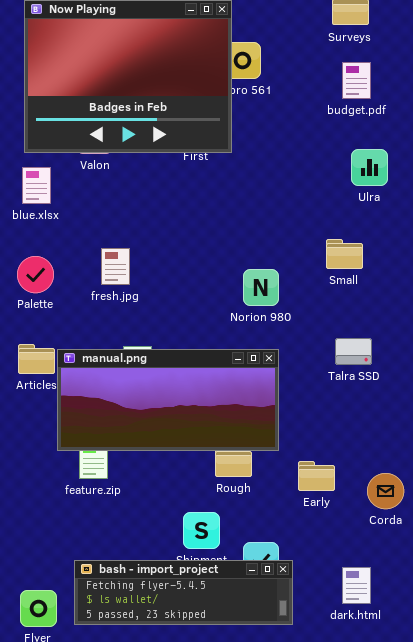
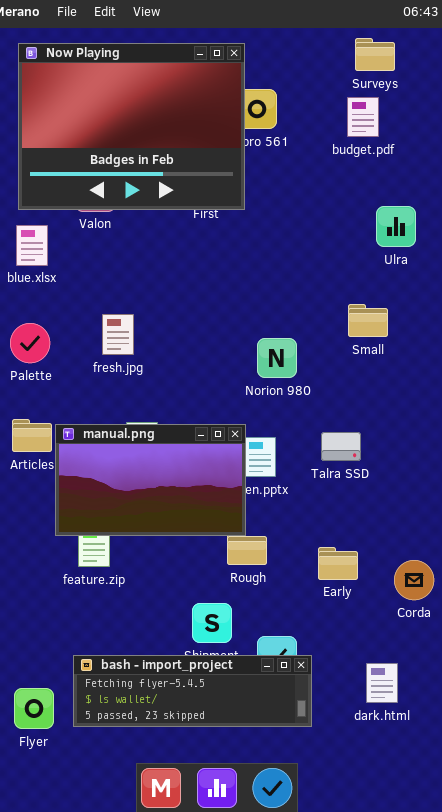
budget.pdf: [342,62,371,99] -> [347,97,379,137], moved
Talra SSD: [335,338,372,365] -> [321,432,361,461], moved
manual.png: [57,349,279,451] -> [55,424,246,536], resized

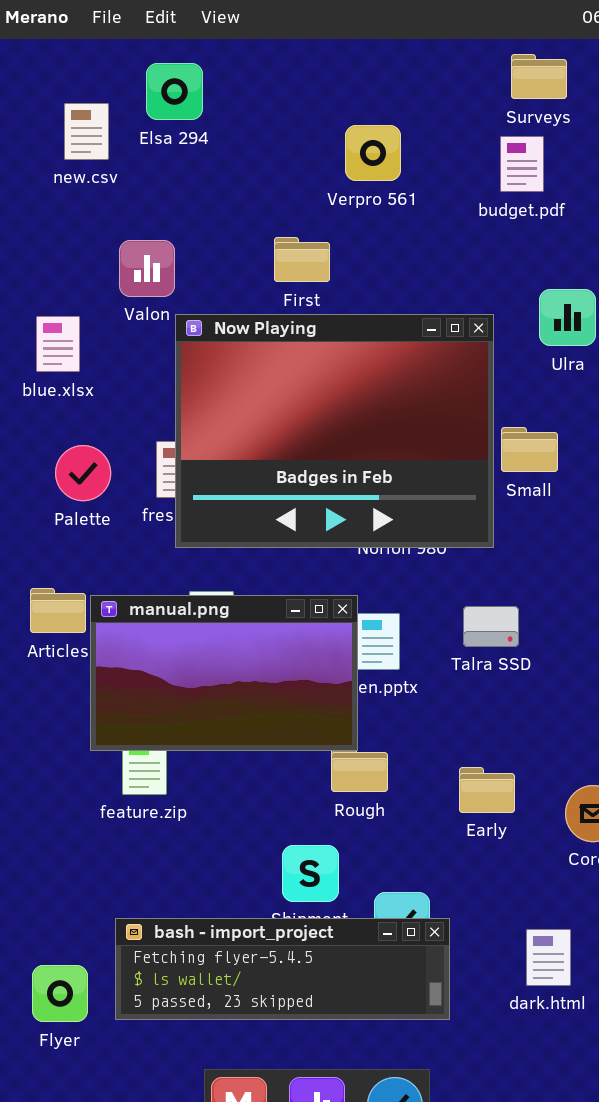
Now Playing: [18,43,245,210] -> [175,314,494,548], moved
Palette: [10,323,50,363] -> [55,445,111,501], moved

